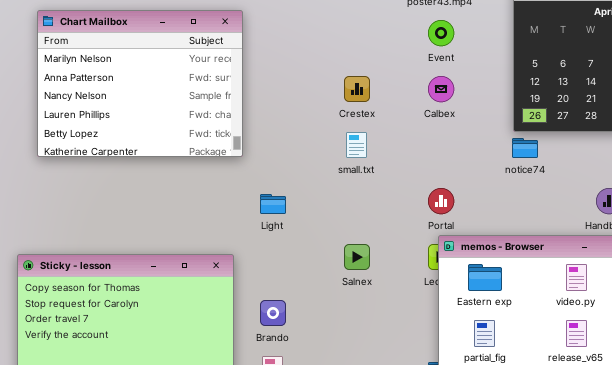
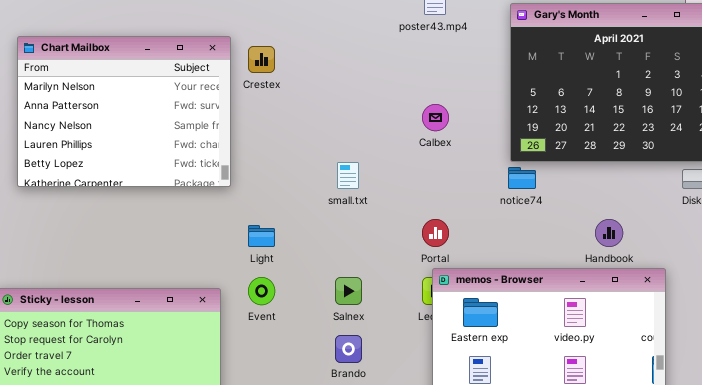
Event: [428,20,454,46] -> [248,277,275,305], moved
Crestex: [344,76,370,102] -> [248,46,275,73], moved
Brando: [260,300,286,326] -> [335,335,362,363], moved

